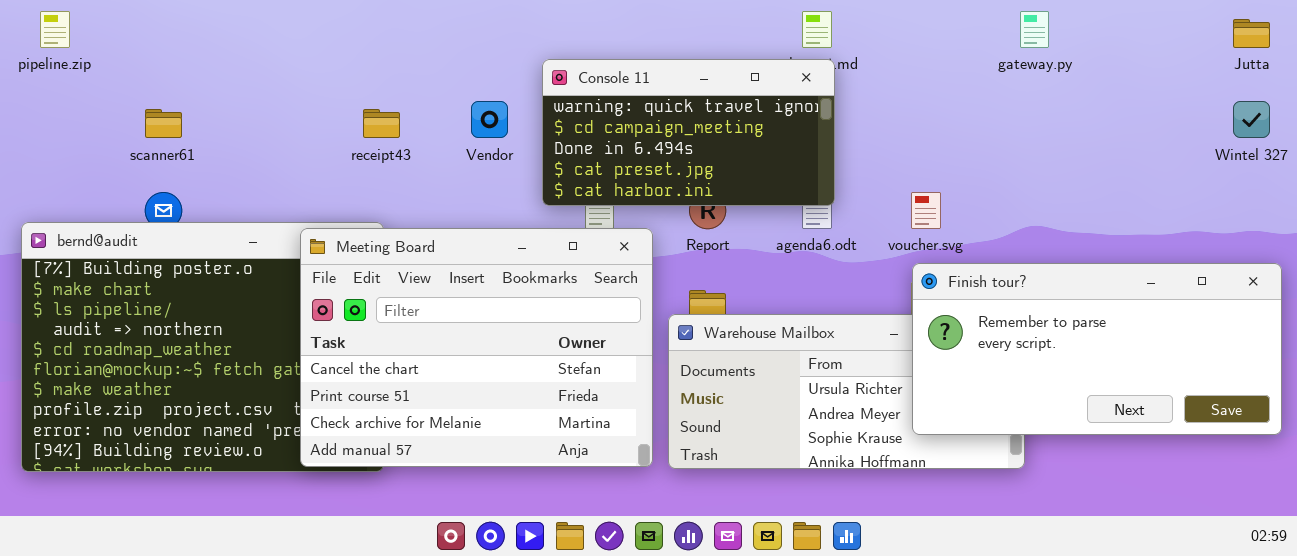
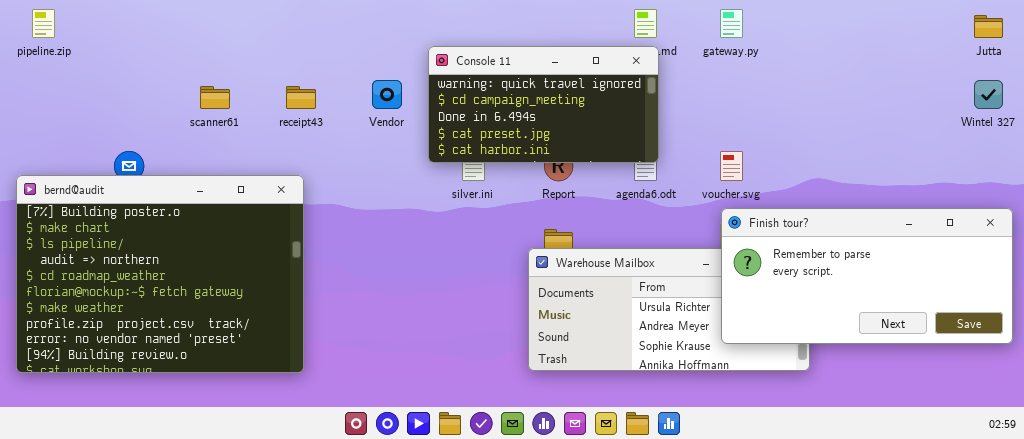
gateway.py: [1020,11,1049,48] -> [720,9,743,38], moved
scanner61: [145,109,182,138] -> [200,86,230,109], moved
Meeting Board: [300,228,653,467] -> none, closed

